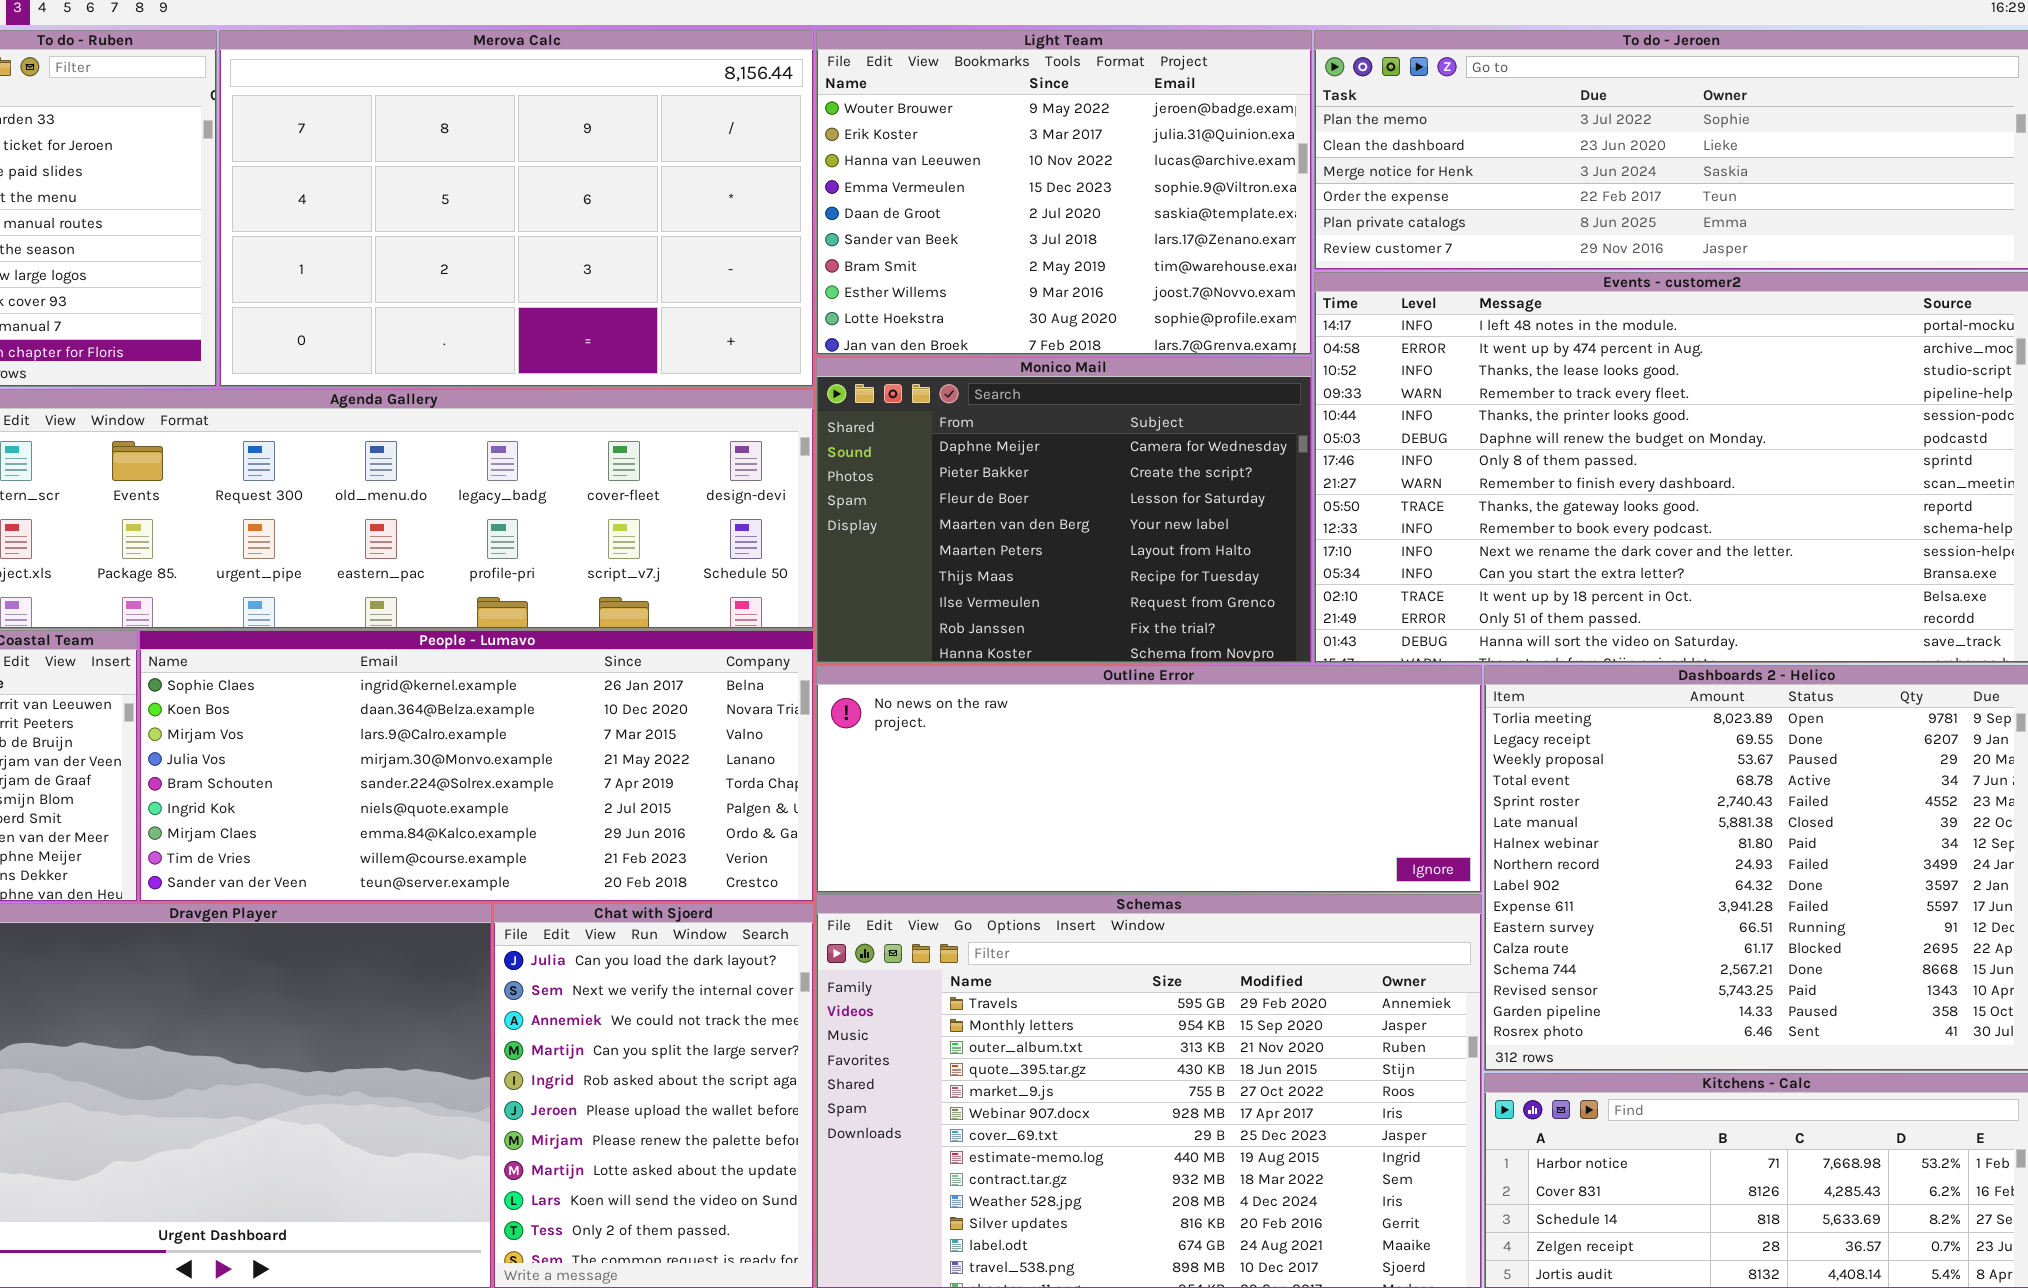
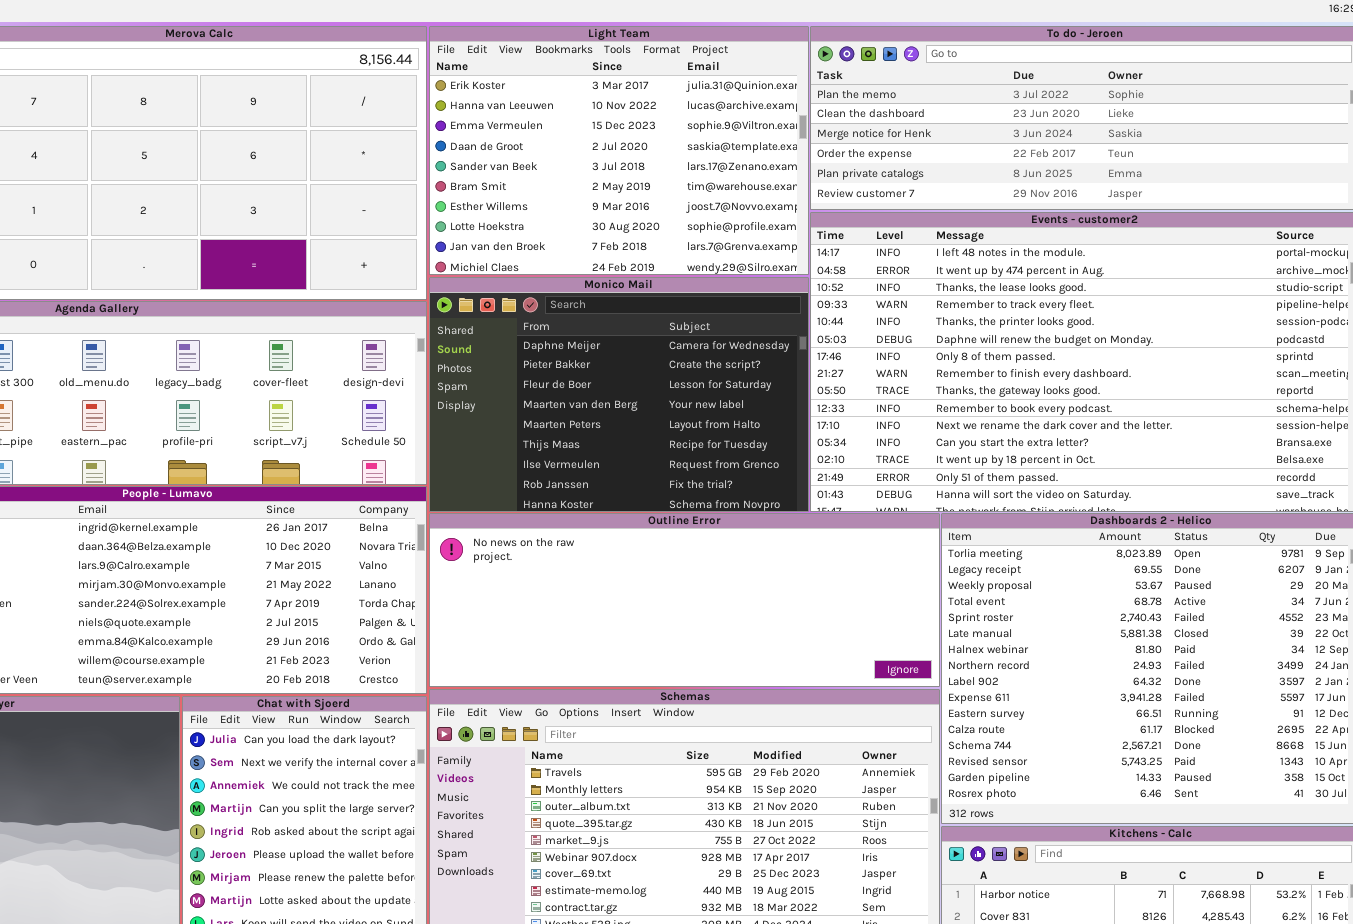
Light Team: [816,30,1312,355] -> [429,26,809,275], scrolled down 1 row

